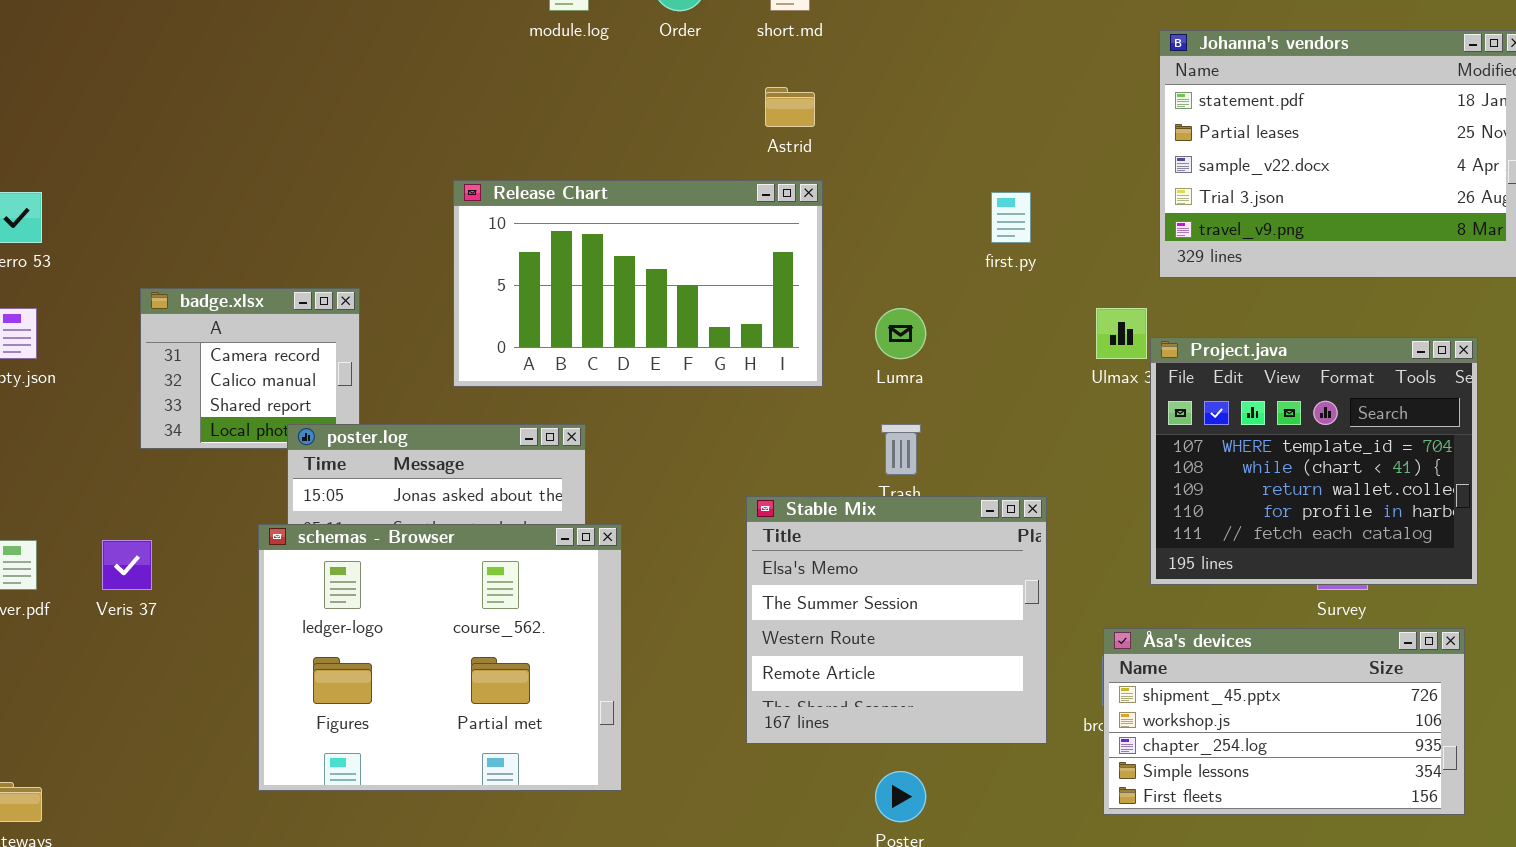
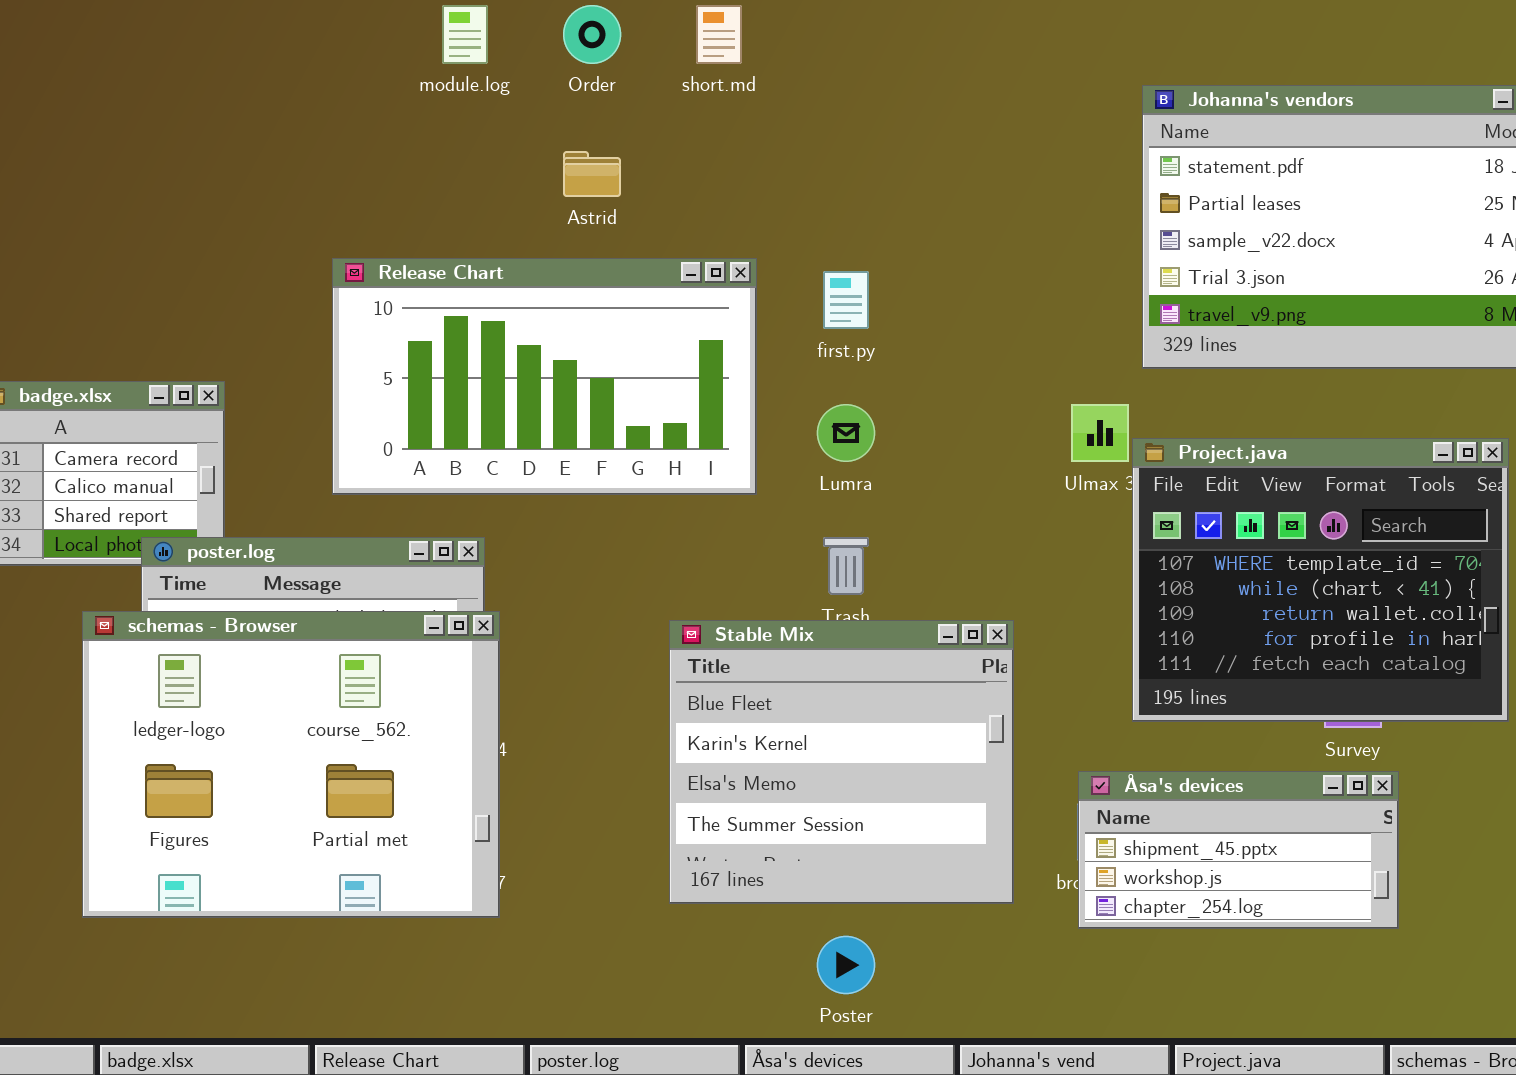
Astrid: [765,87,815,127] -> [563,151,621,197], moved
first.py: [991,192,1031,243] -> [823,271,869,329], moved
Stable Mix: [746,496,1047,744] -> [669,620,1014,904], scrolled up 2 rows
schemas - Browser: [258,524,622,791] -> [82,611,500,918], moved
Åsa's devices: [1103,628,1465,815] -> [1078,771,1399,929], resized

